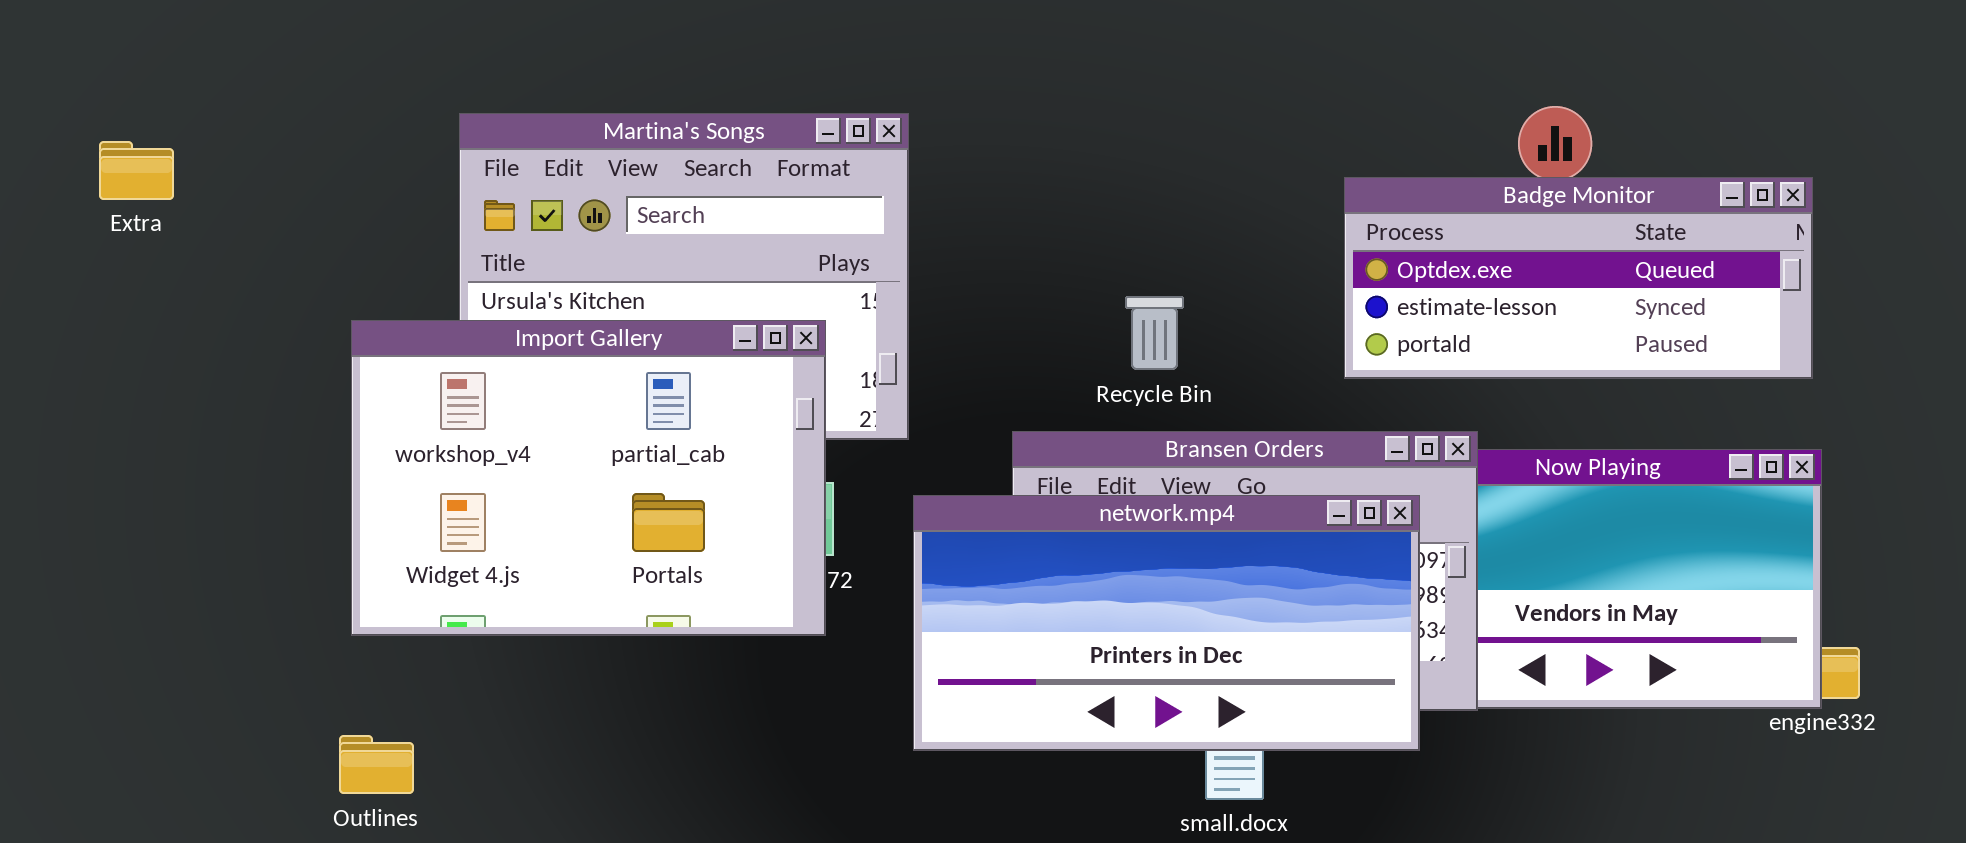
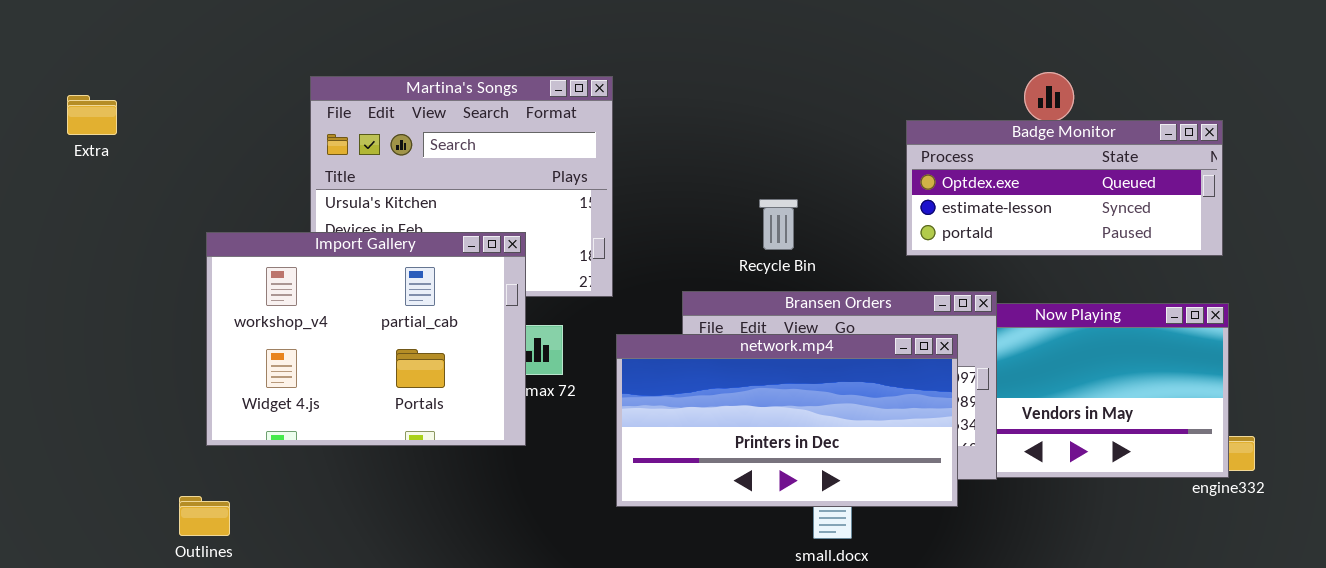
Import Gallery: [351,320,826,636] -> [206,232,526,446], moved
Outlines: [339,735,414,794] -> [179,496,230,536], moved

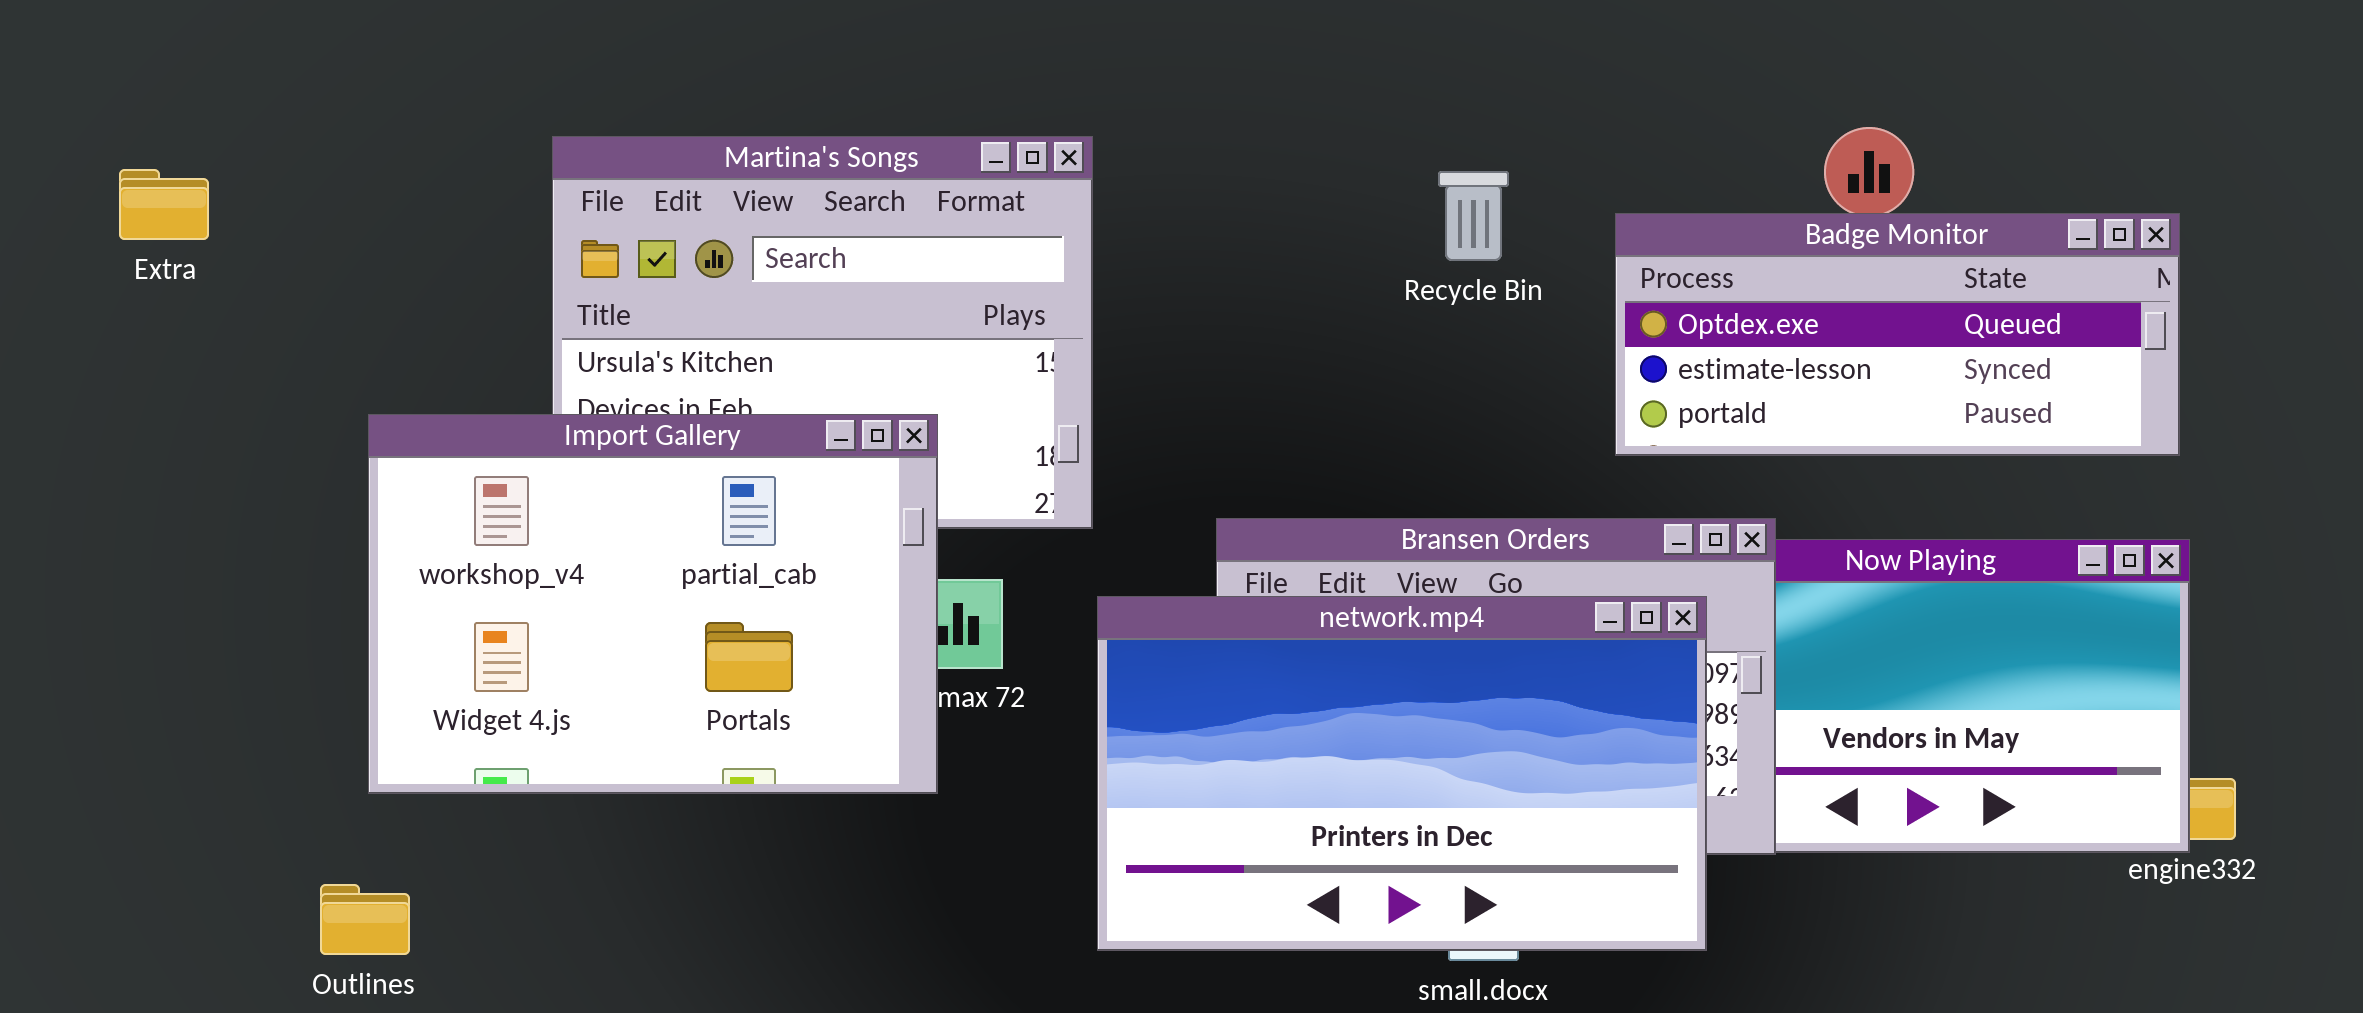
Recycle Bin: [759,199,798,250] -> [1438,171,1509,261], moved
network.mp4: [616,334,958,507] -> [1097,596,1707,951], resized

